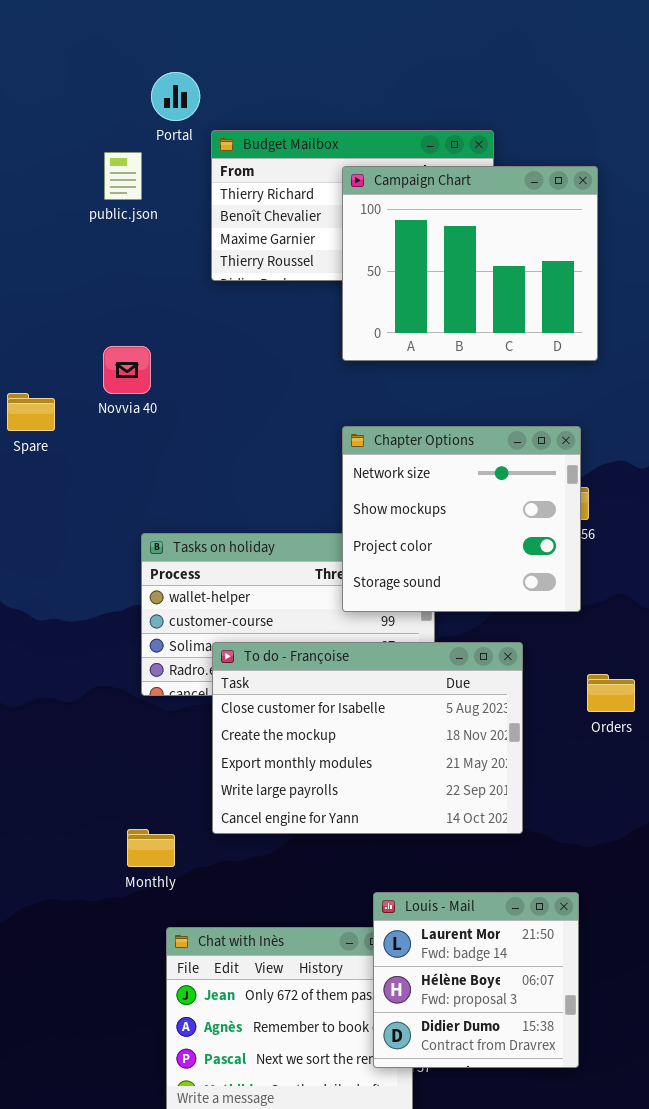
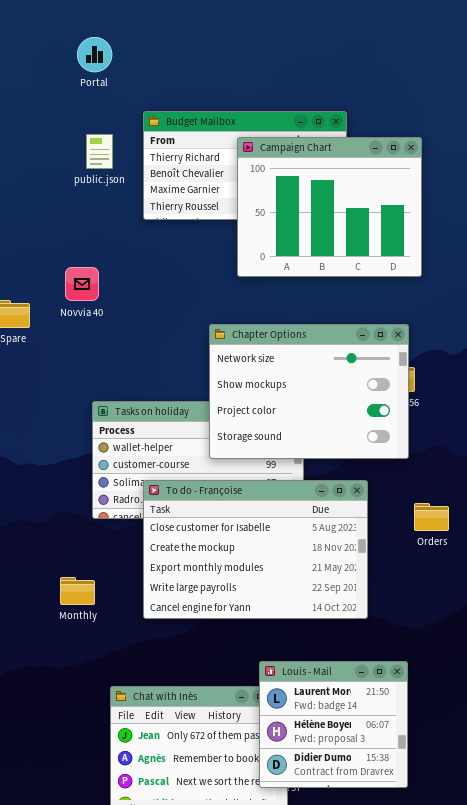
Portal: [151,72,200,121] -> [77,37,112,72], moved
public.json: [104,152,142,200] -> [86,134,113,169], moved
Chapter Options: [342,426,581,612] -> [209,324,409,459], resized
Monthly: [127,829,175,867] -> [60,577,95,605], moved

